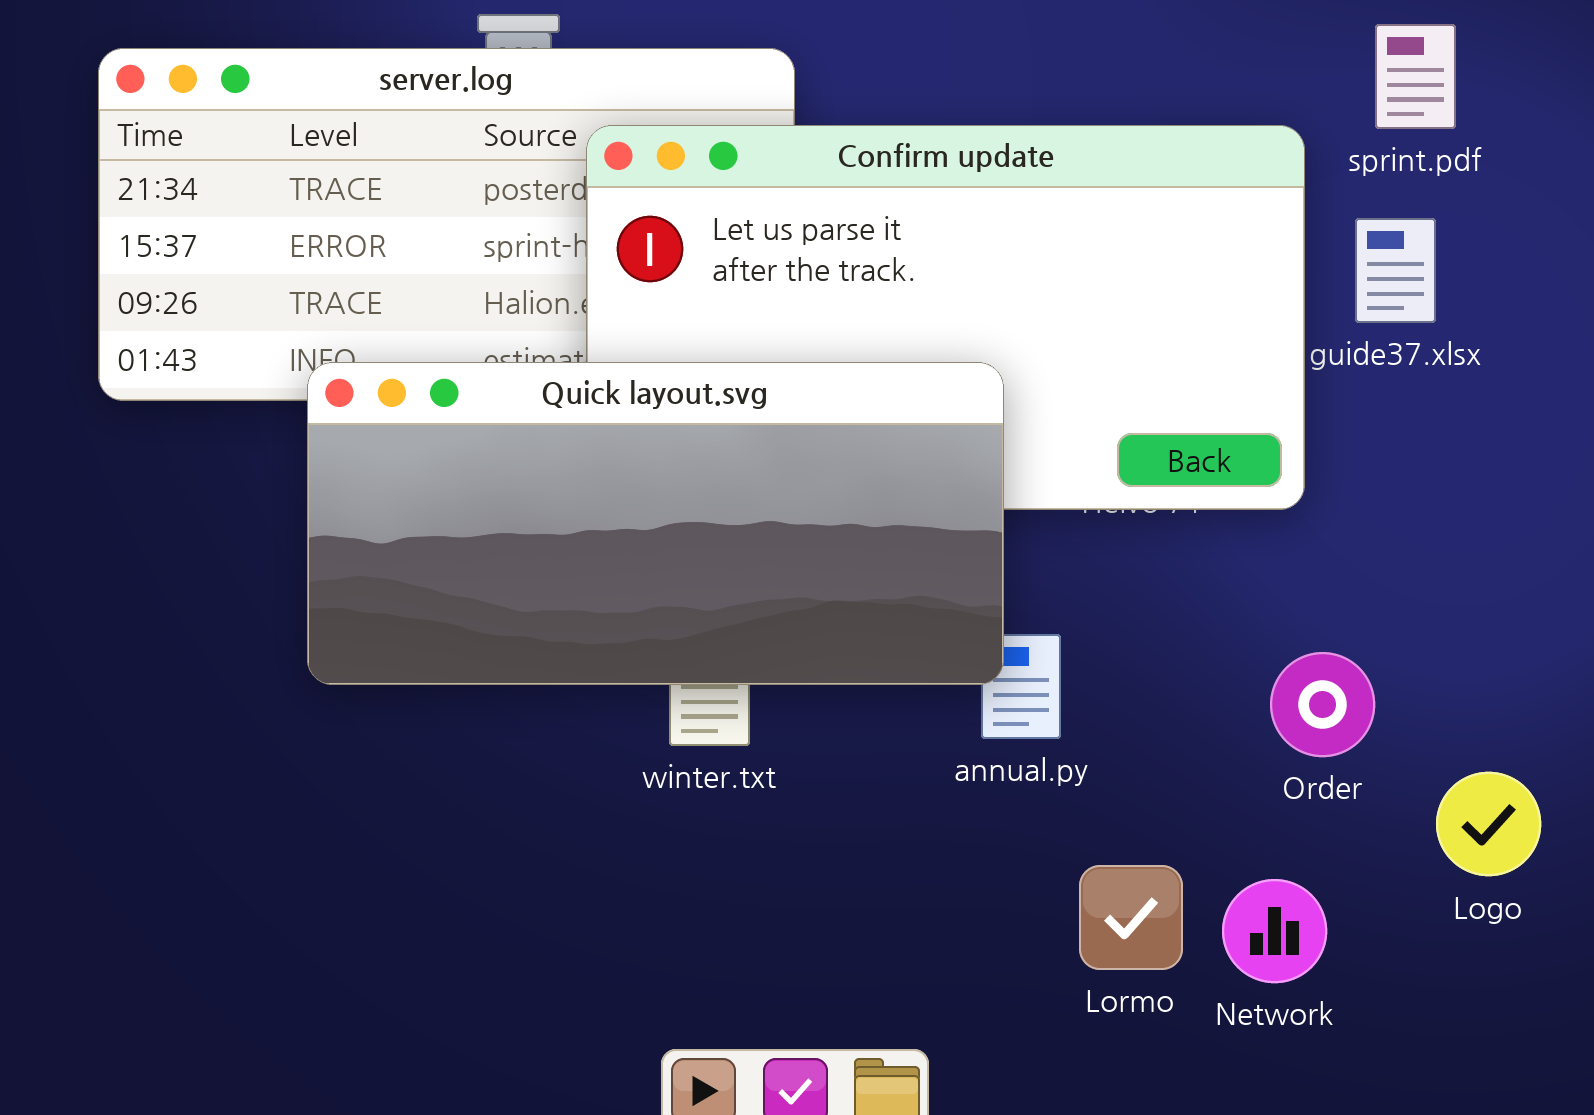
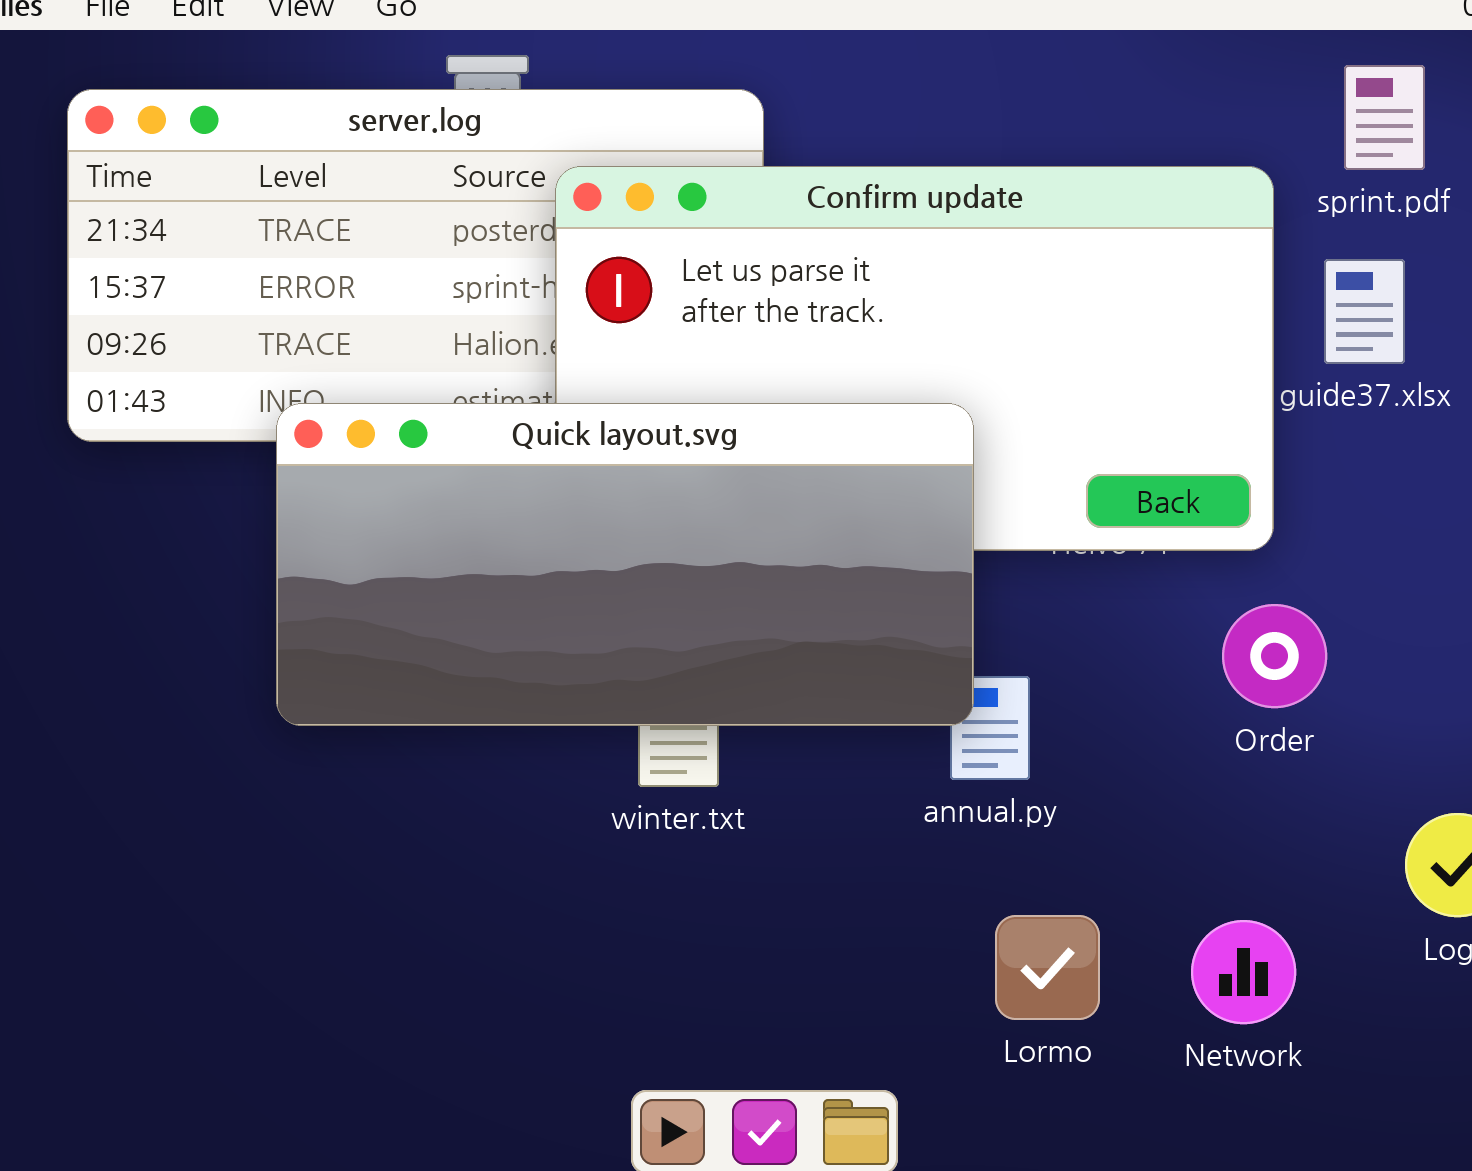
Order: [1270,652,1375,757] -> [1222,604,1327,708], moved
Lormo: [1079,865,1183,970] -> [995,915,1100,1020], moved

